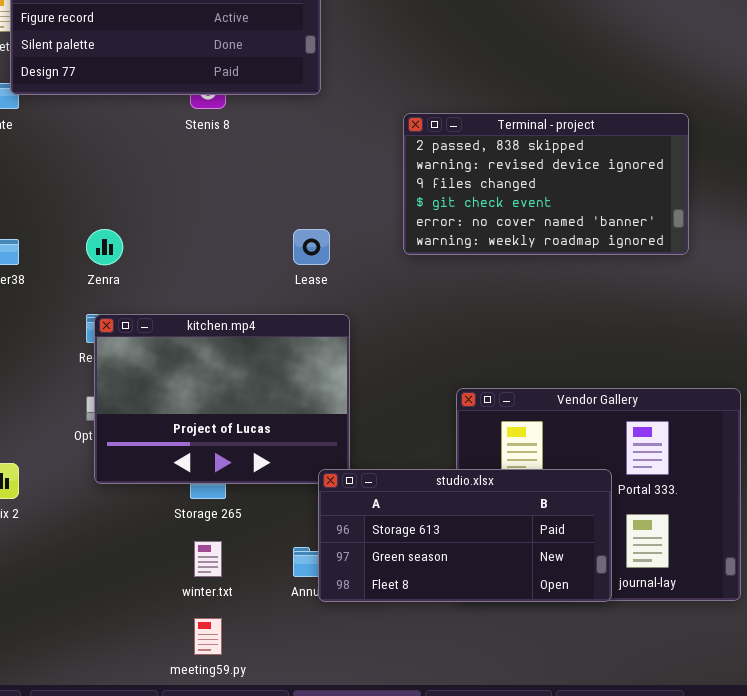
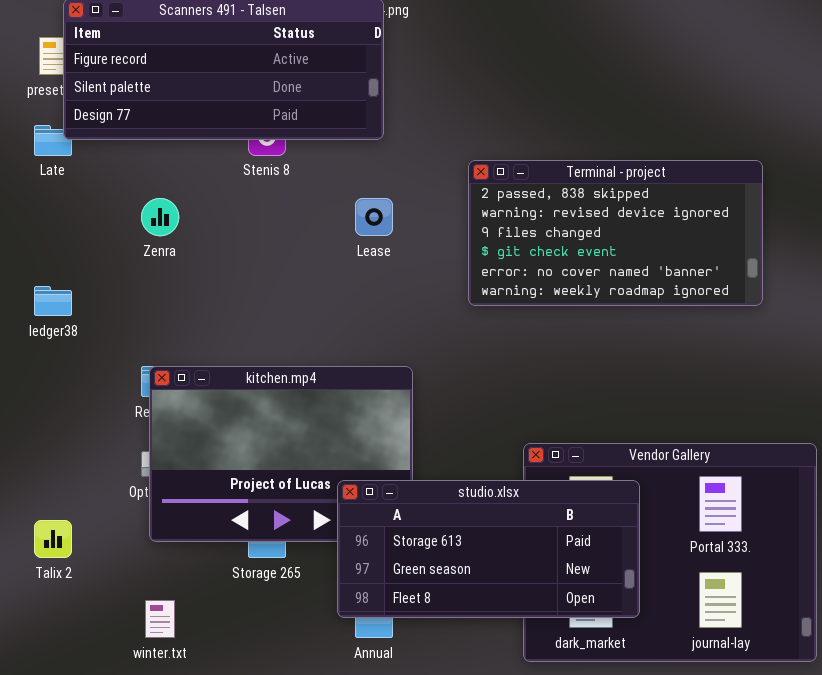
Zenra: [86,229,123,265] -> [141,198,179,236], moved
Lease: [293,229,330,265] -> [355,198,393,236], moved
studio.xlsx: [318,469,612,602] -> [337,480,640,618], moved
winter.txt: [194,541,222,577] -> [145,600,175,638], moved

